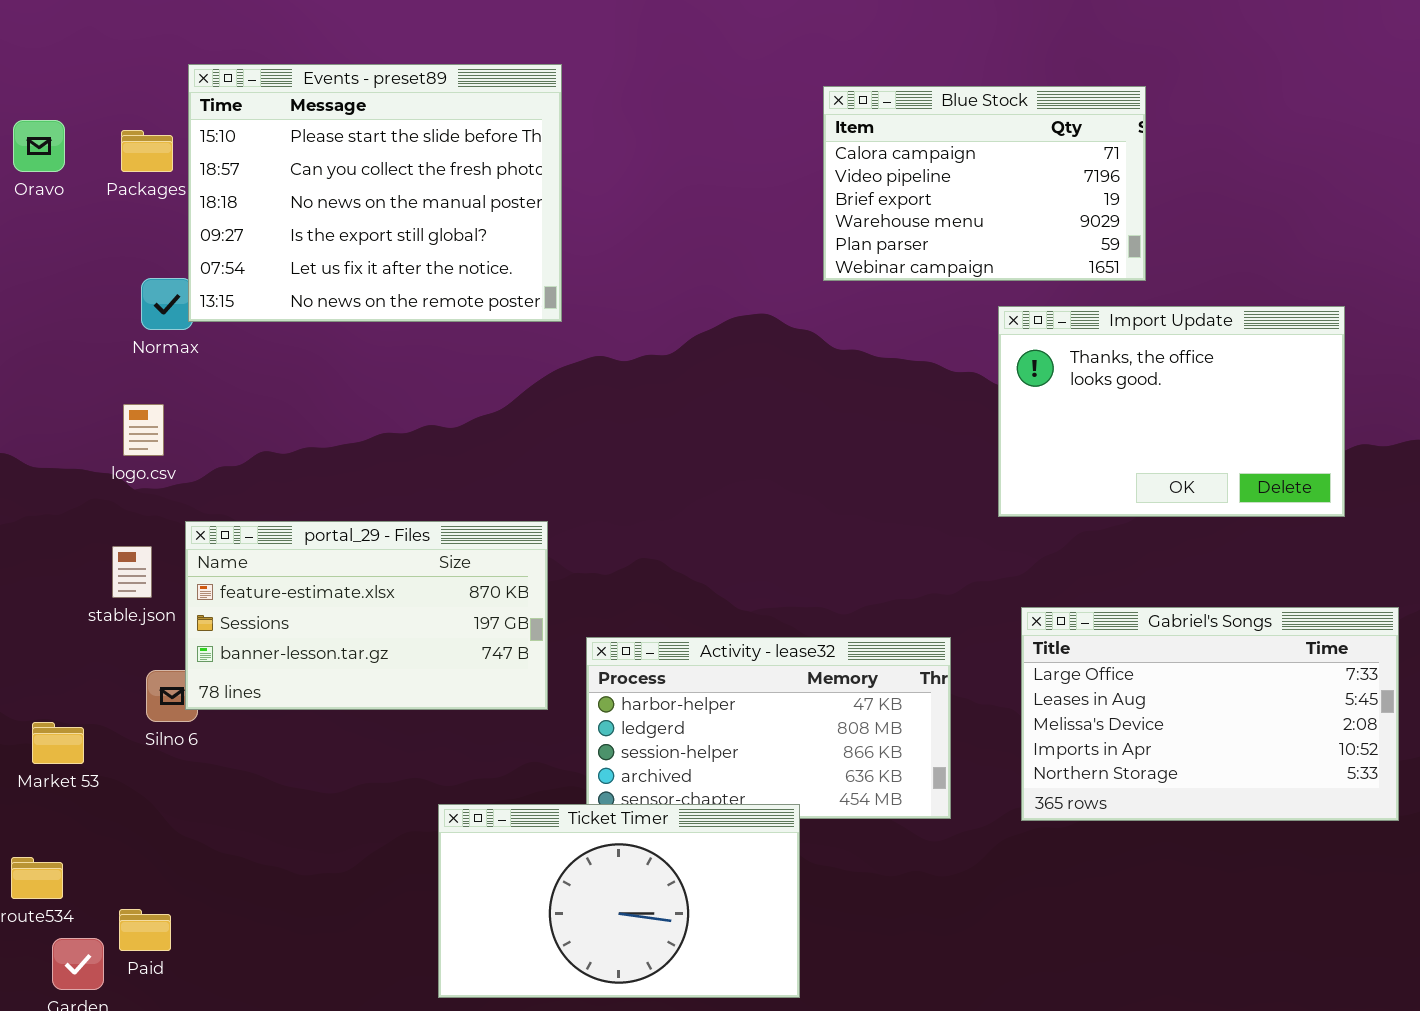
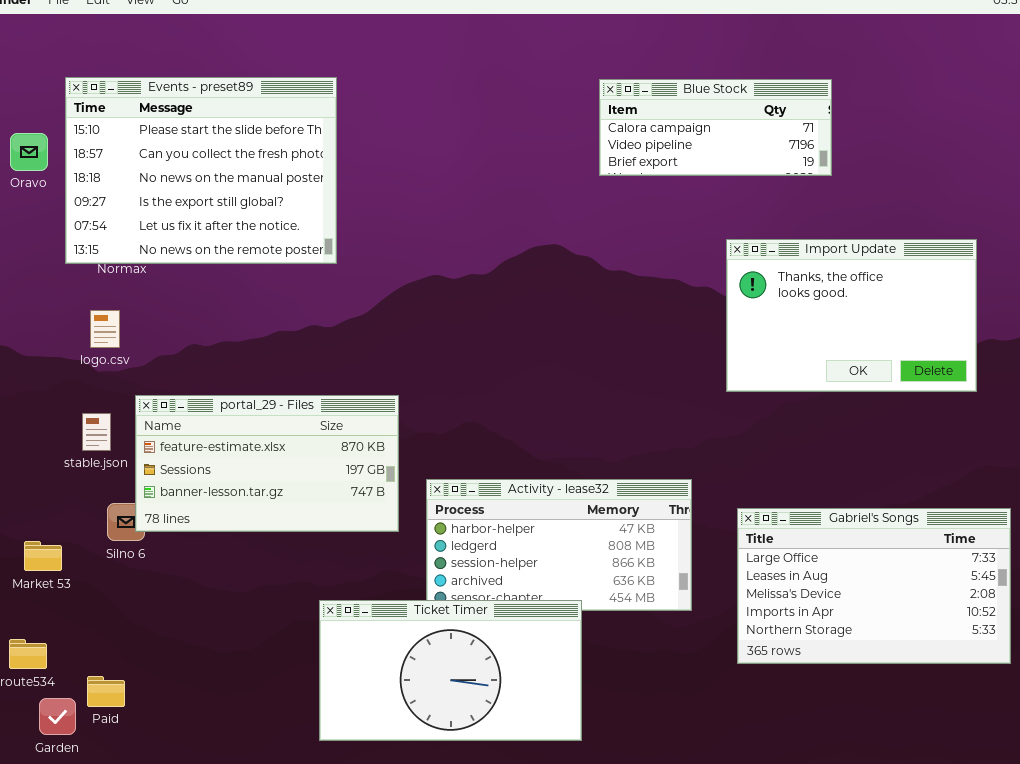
Events - preset89: [188,64,562,322] -> [65,77,337,264], moved
Blue Stock: [823,86,1146,281] -> [599,79,832,176], resized
Oravo: [13,120,65,172] -> [10,133,48,171], moved
Gabriel's Songs: [1021,607,1399,821] -> [737,508,1011,664], moved

